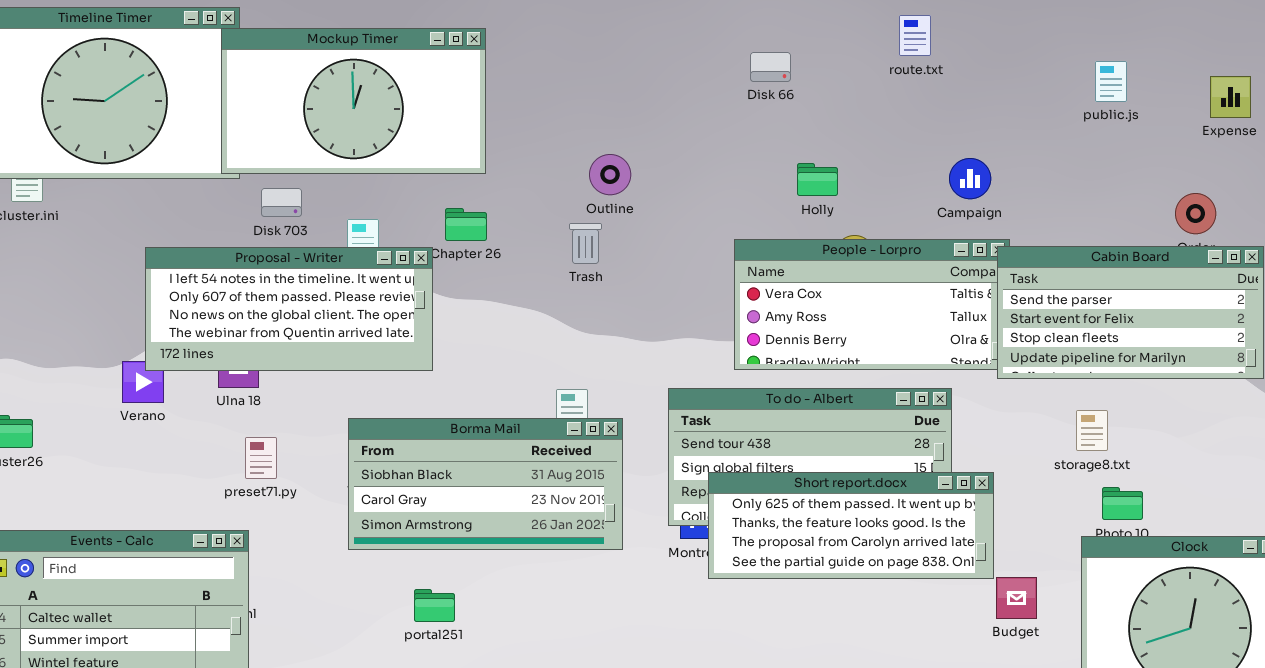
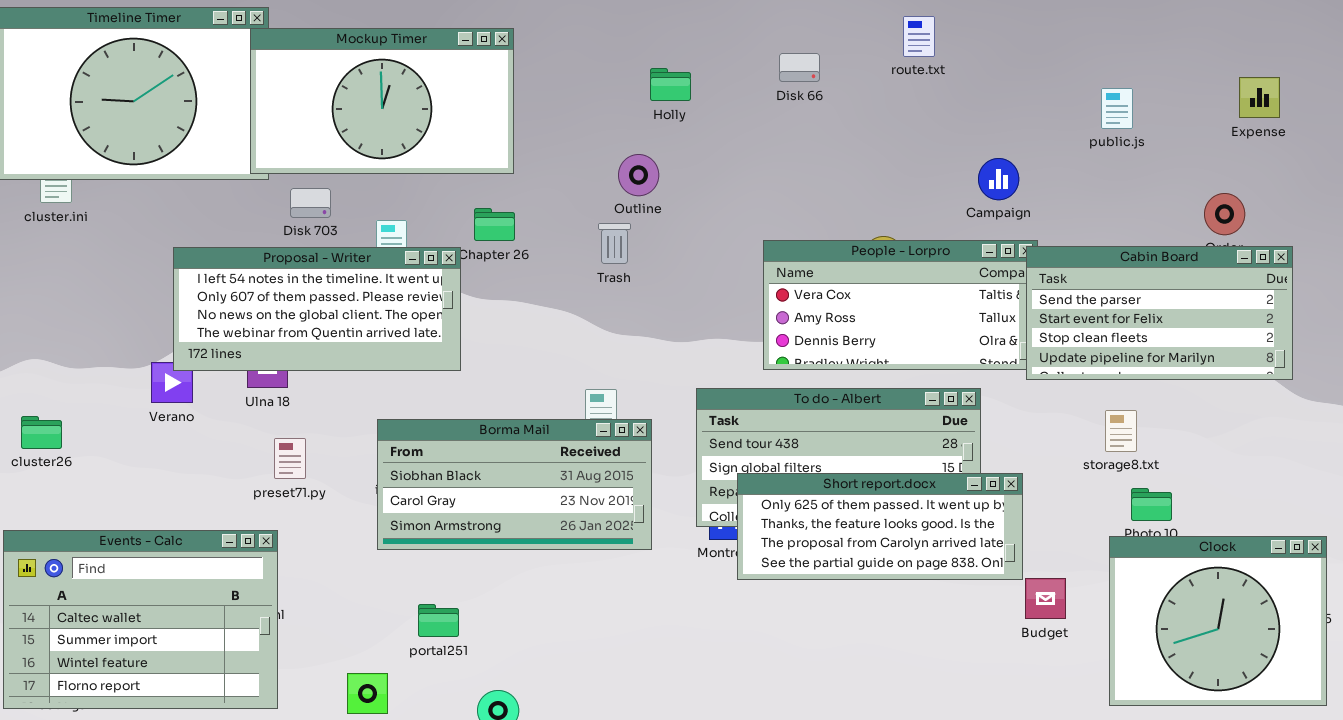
route.txt: [899,15,931,56] -> [903,16,935,57], moved
public.js: [1095,61,1127,102] -> [1101,88,1133,129], moved
Holly: [797,163,838,196] -> [650,68,691,101], moved
portal251: [414,589,455,622] -> [418,604,459,637], moved

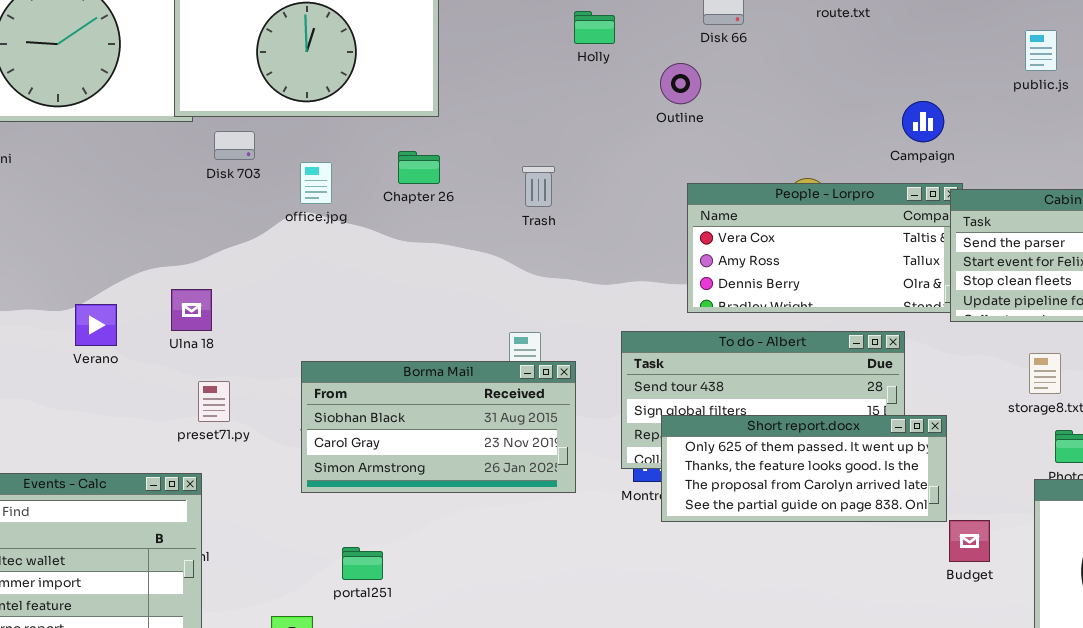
Outline: [618,154,659,196] -> [660,63,701,104], moved
Proposal - Writer: [173,247,461,371] -> none, closed

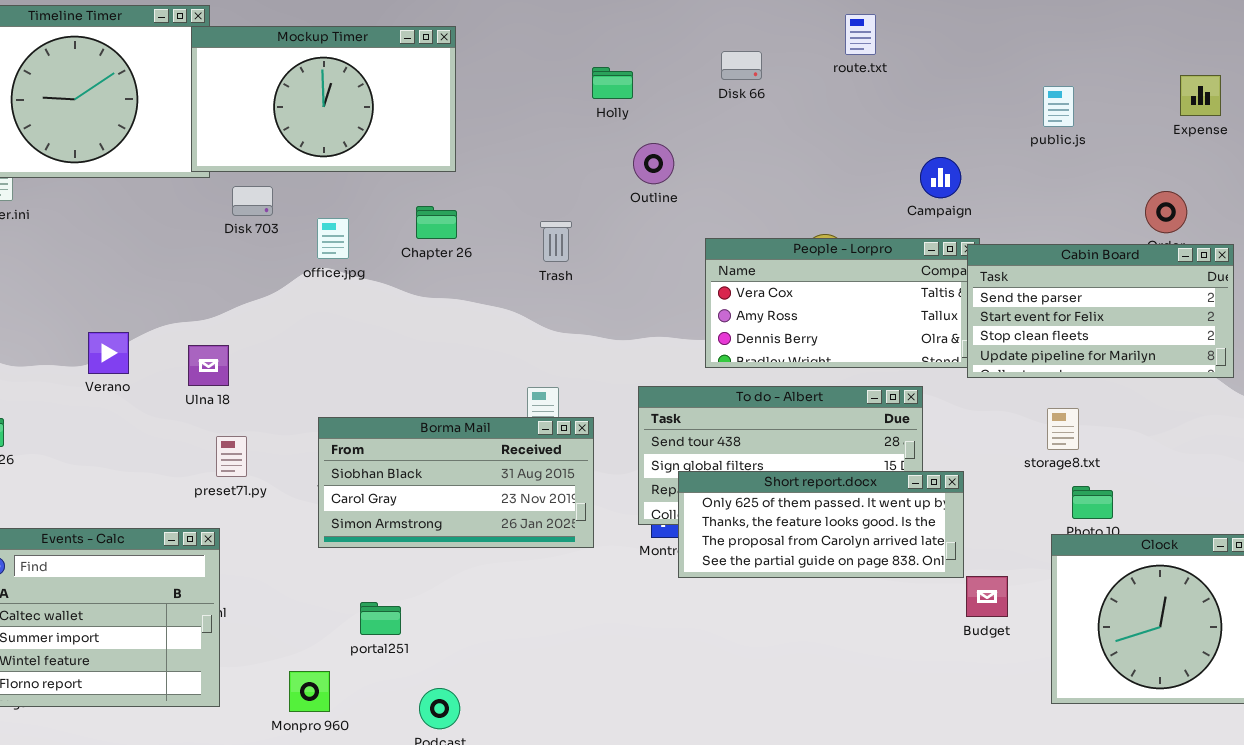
Outline: [660,63,701,104] -> [633,143,674,184], moved
Verano: [75,304,117,346] -> [88,332,129,374], moved

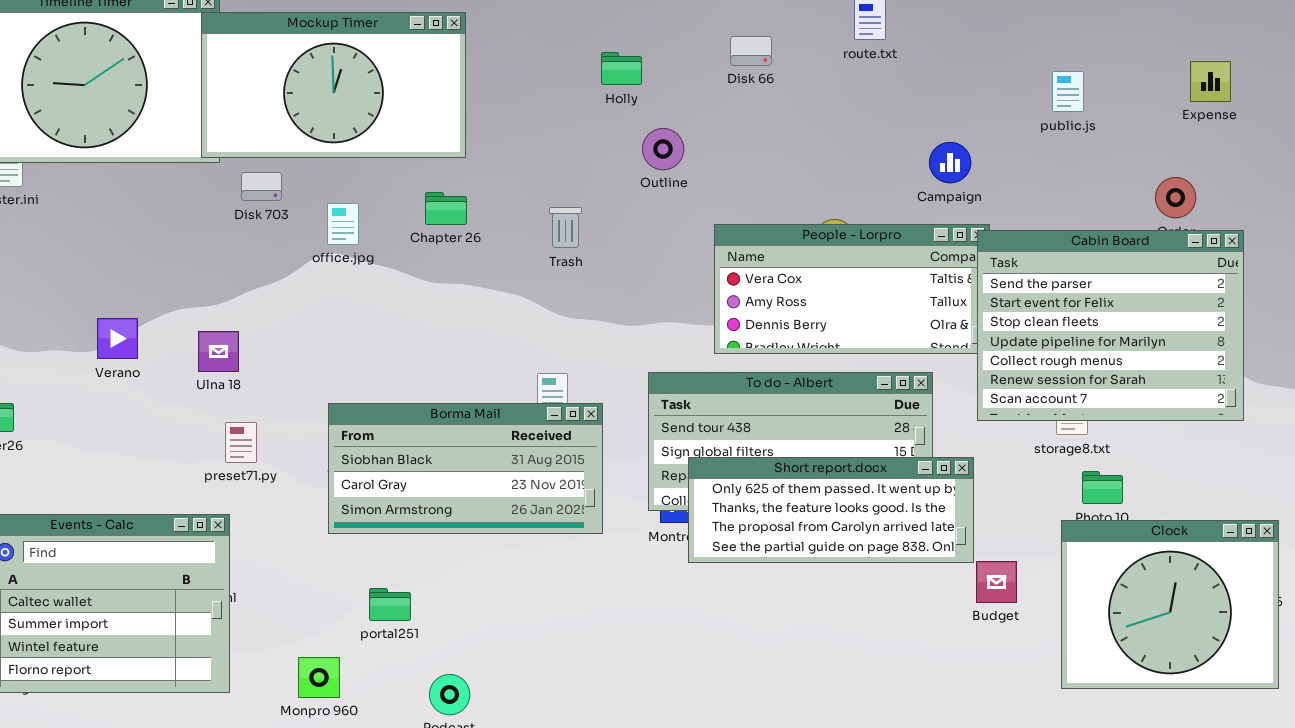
Cabin Board: [967,244,1234,378] -> [977,230,1244,421], resized

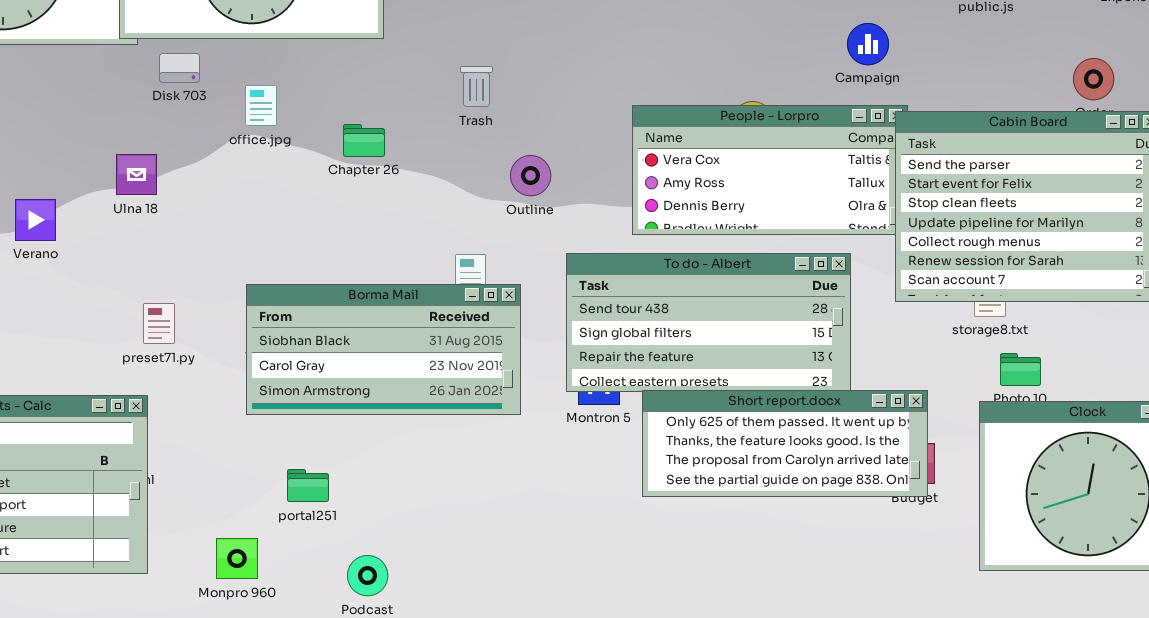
Outline: [642,128,684,170] -> [510,155,551,196], moved
Chapter 26: [425,192,467,225] -> [343,124,385,157], moved
Trash: [549,207,582,248] -> [460,66,493,107], moved
Ulna 18: [198,331,239,372] -> [116,154,157,195], moved
Short report.docx: [688,457,974,563] -> [642,390,928,497], moved

